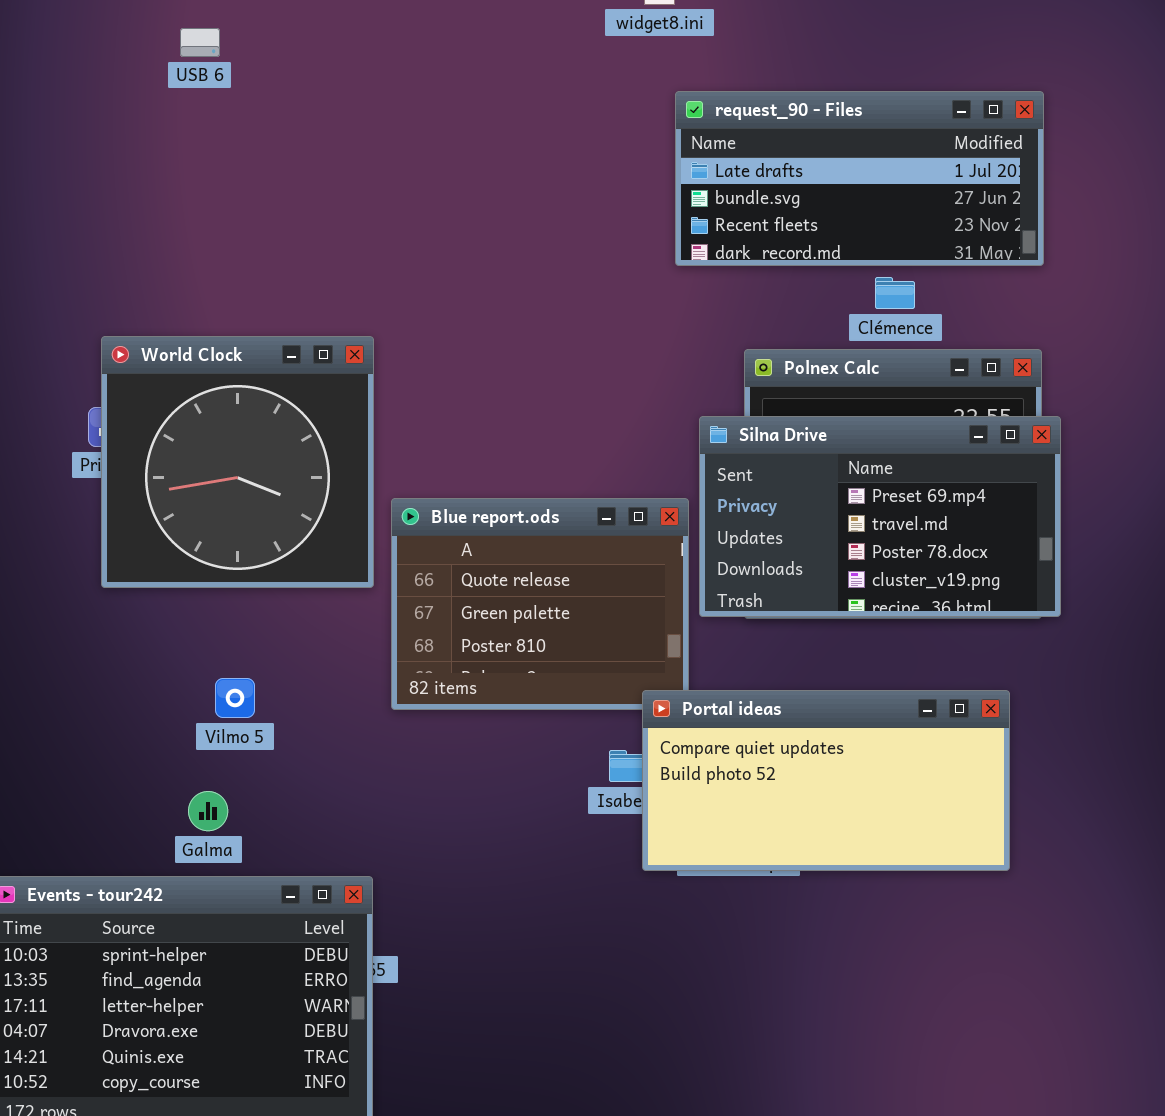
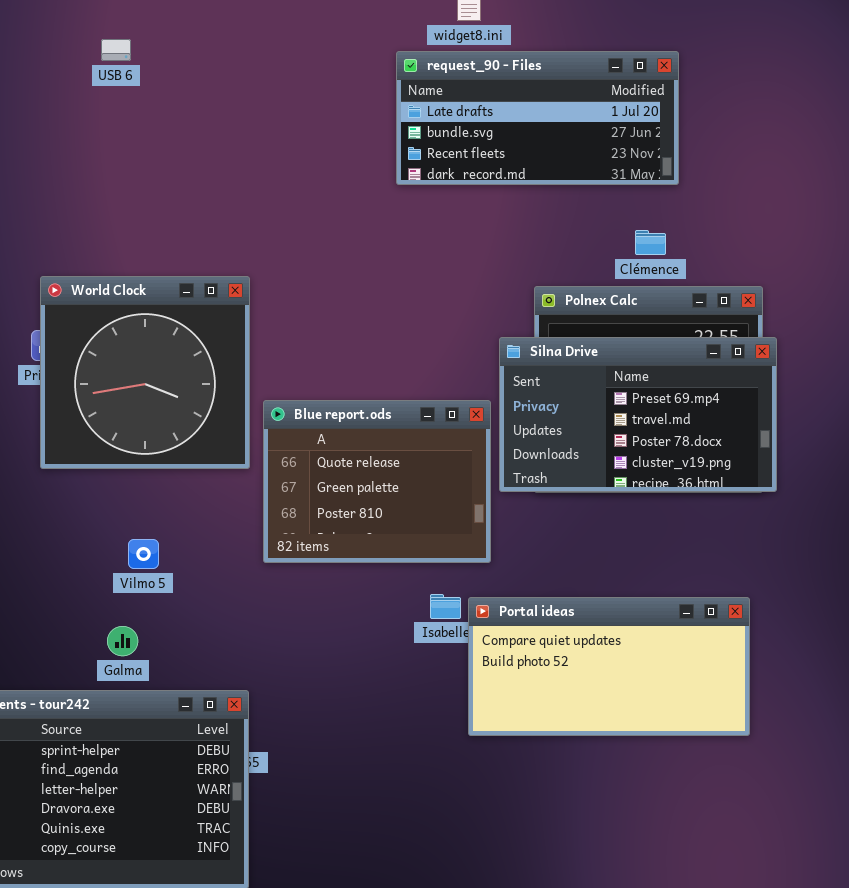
request_90 - Files: [675,91,1044,266] -> [396,51,679,185], moved
Portal ideas: [642,690,1010,871] -> [468,597,750,736], moved

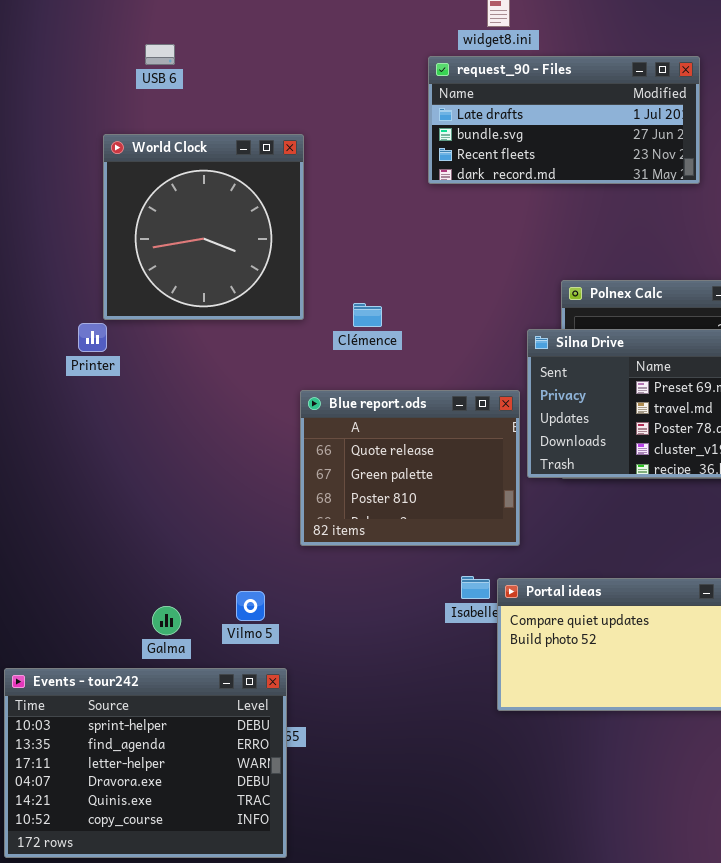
Clémence: [635,230,666,255] -> [353,303,382,327], moved
World Clock: [40,276,250,469] -> [103,134,304,320], moved
Vilmo 5: [128,539,159,569] -> [236,591,265,621], moved

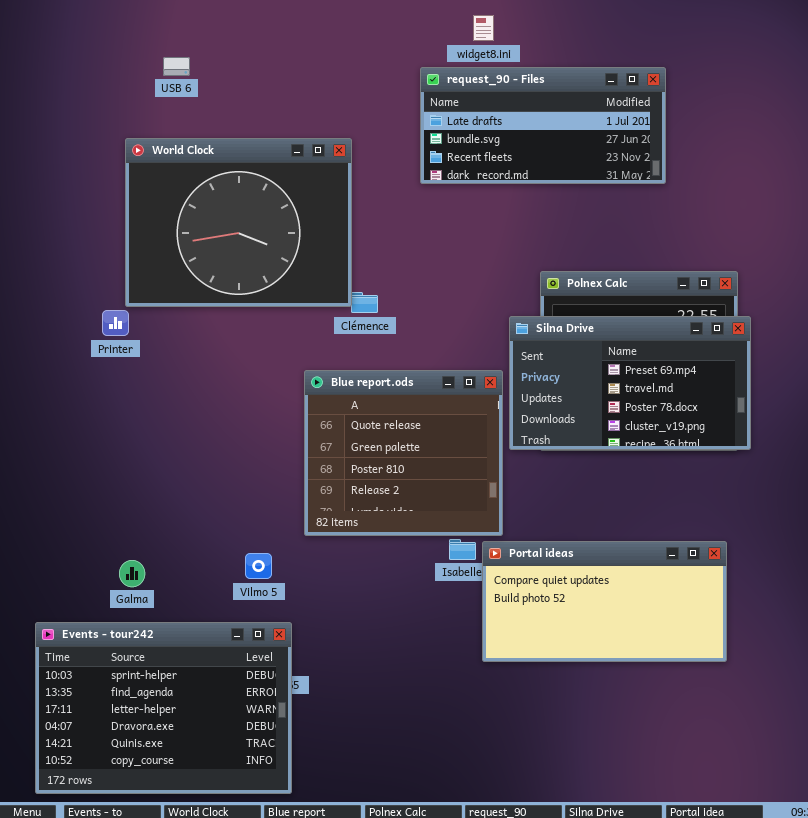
World Clock: [103,134,304,320] -> [125,138,352,307], resized
Blue report.ods: [300,390,520,546] -> [304,370,503,536], resized
Galma: [152,606,181,635] -> [119,560,145,587], moved

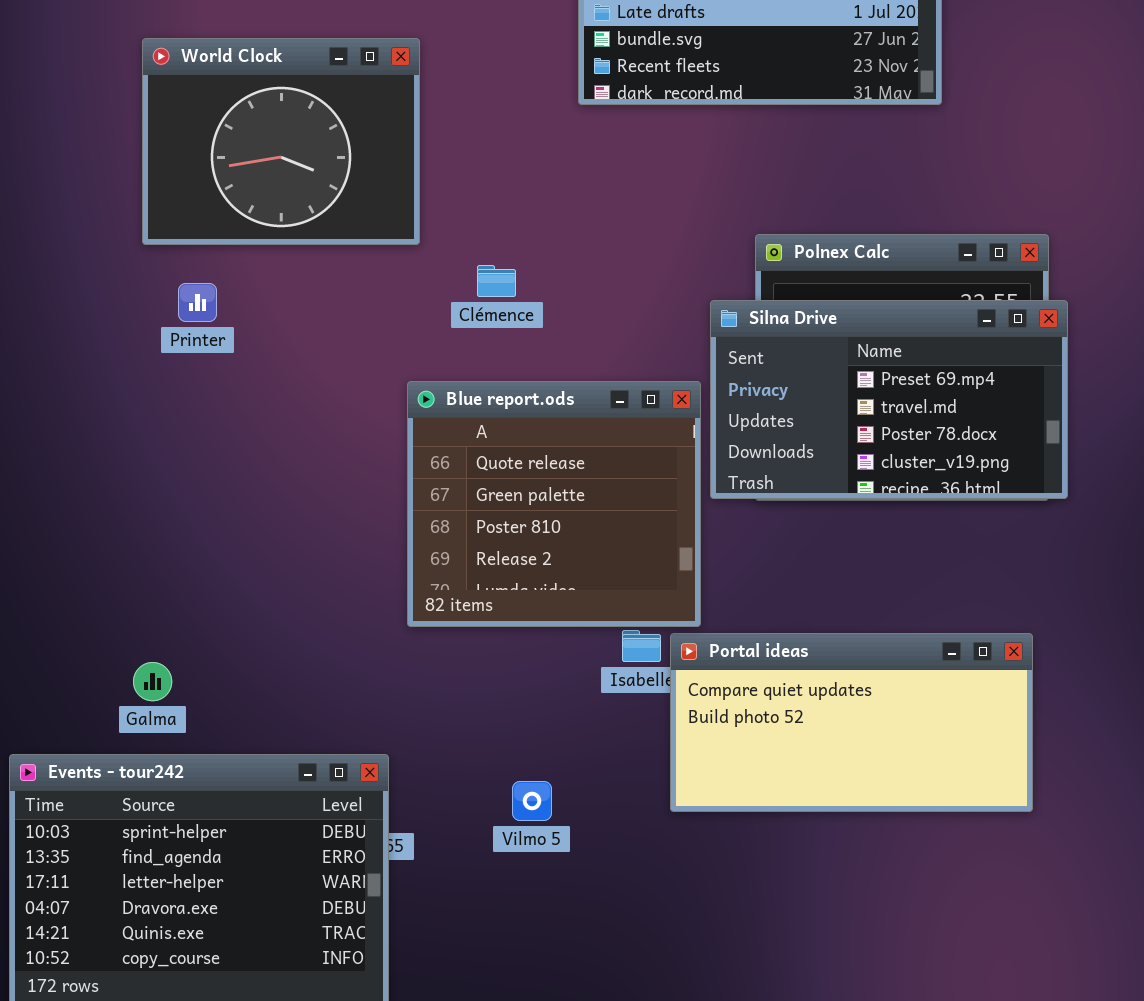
World Clock: [125,138,352,307] -> [142,38,420,245], resized
Printer: [102,310,129,336] -> [178,283,217,322], moved
Vilmo 5: [245,553,272,579] -> [512,781,552,821], moved

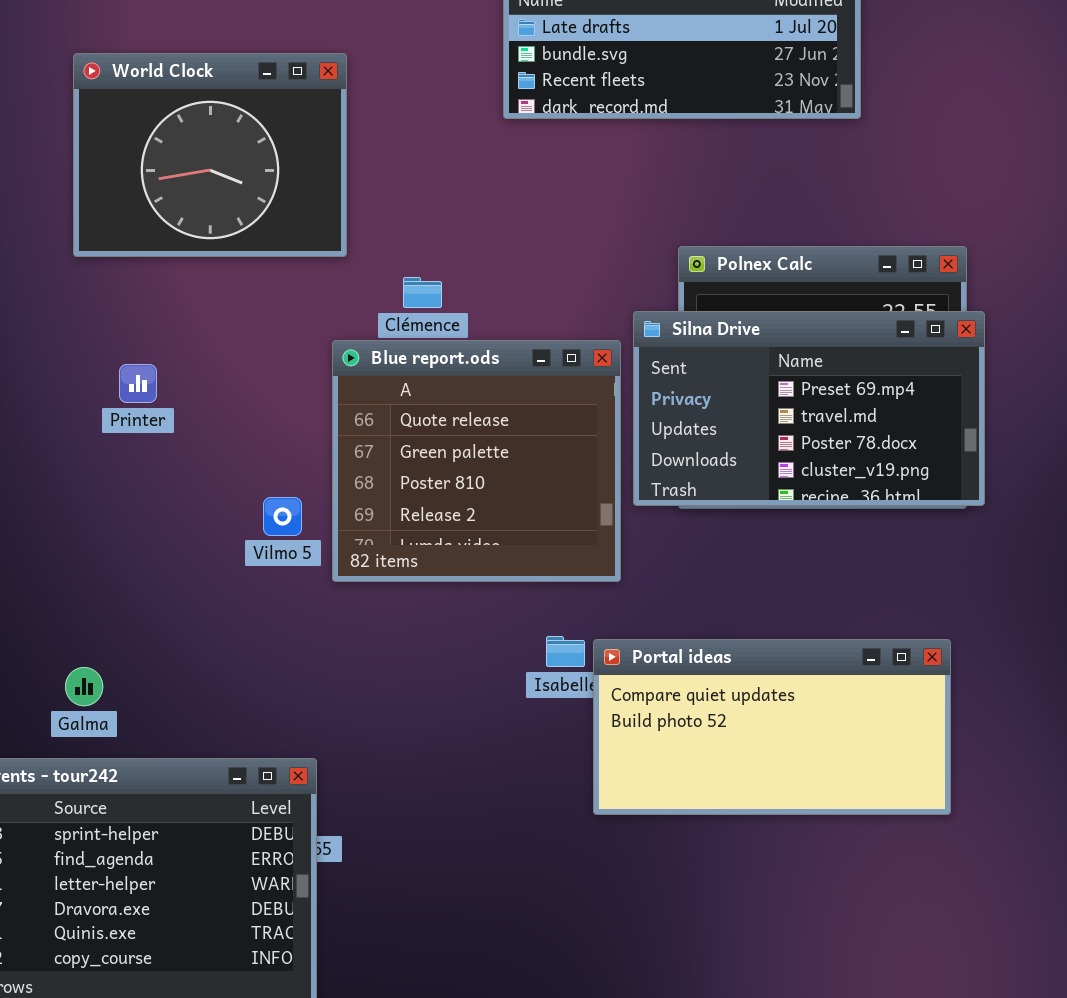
Printer: [178,283,217,322] -> [119,364,157,403], moved
Blue report.ods: [407,381,701,627] -> [332,340,621,582], moved
Vilmo 5: [512,781,552,821] -> [263,497,302,536], moved

